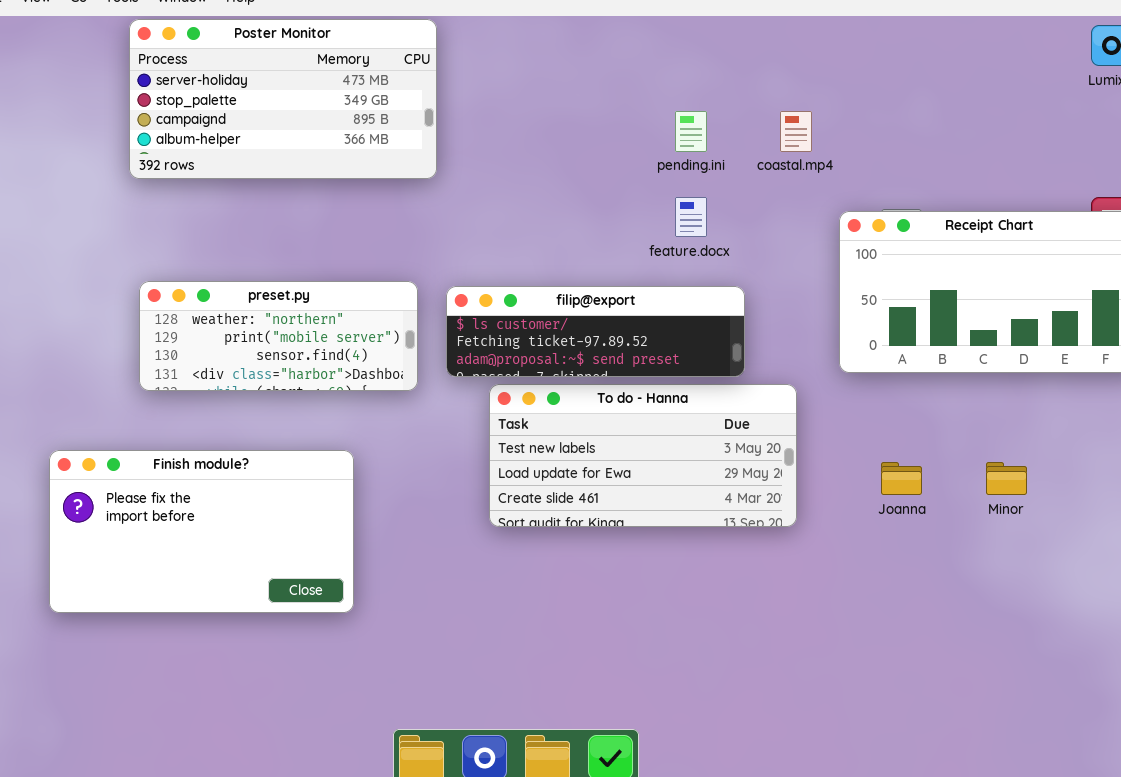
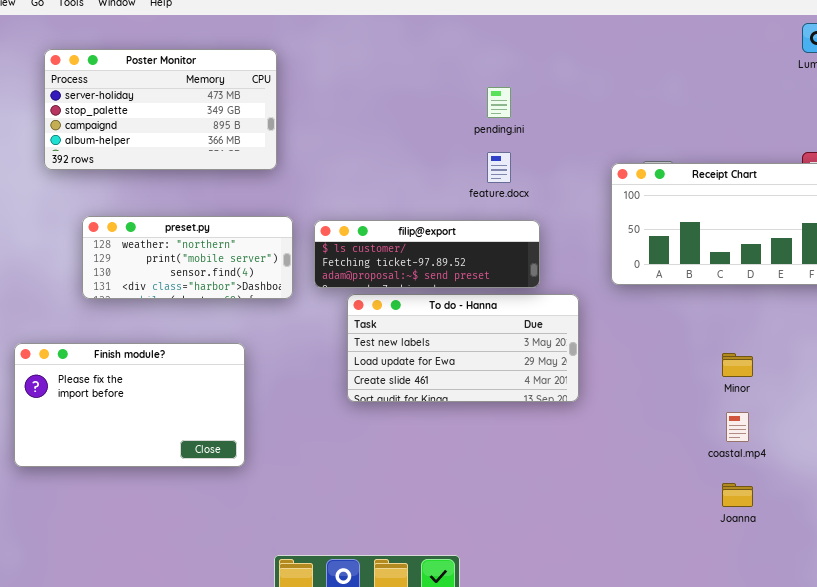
Poster Monitor: [129,19,437,179] -> [44,49,277,170], moved
coastal.mp4: [780,111,812,152] -> [726,412,749,442], moved
Joanna: [881,462,922,495] -> [722,483,753,507], moved

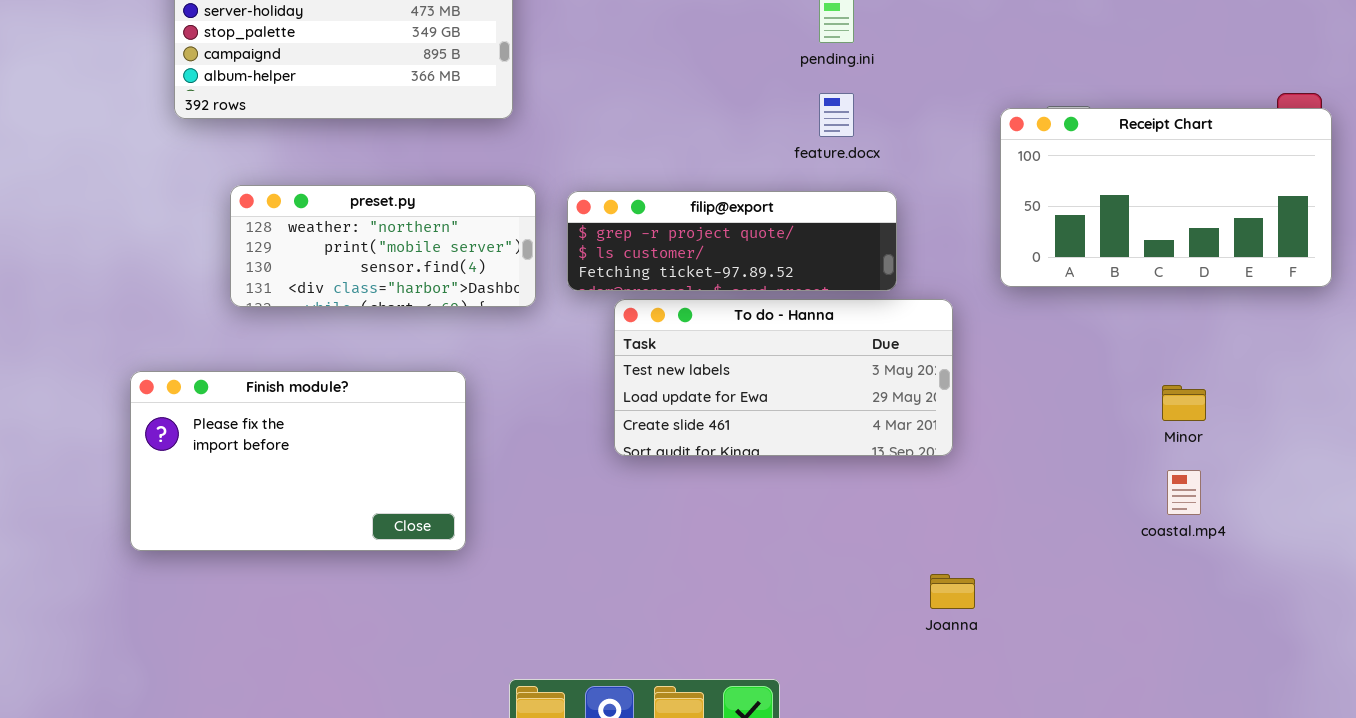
filip@export: [314,220,540,288] -> [567,191,897,291], scrolled up 1 row
Joanna: [722,483,753,507] -> [930,574,975,609], moved

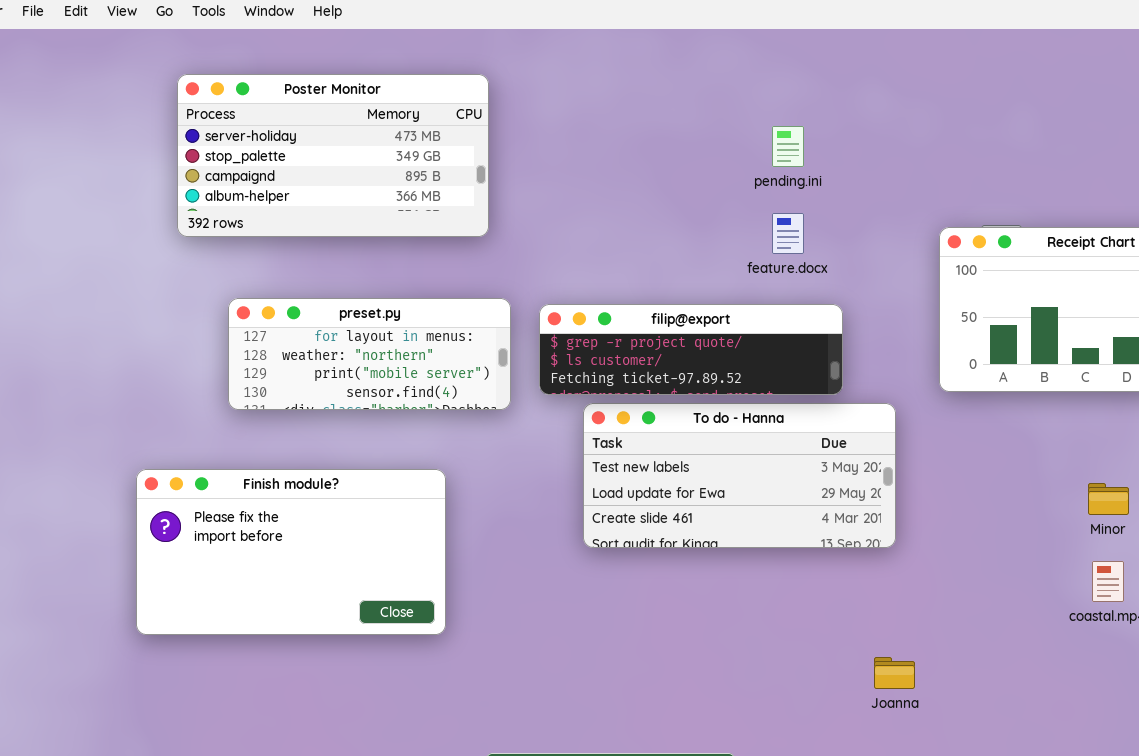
preset.py: [230,185,536,307] -> [228,298,511,410], scrolled up 1 row

